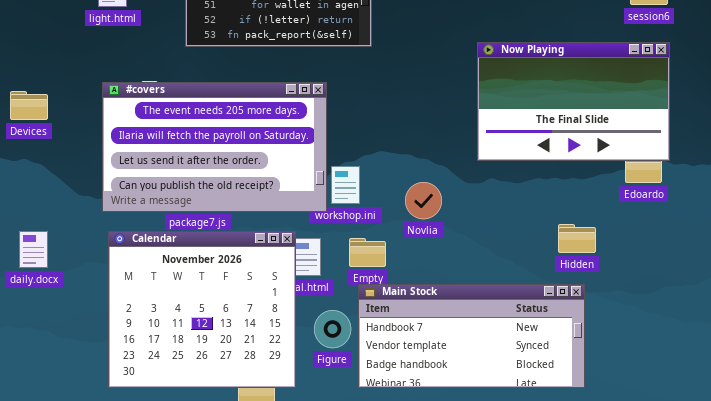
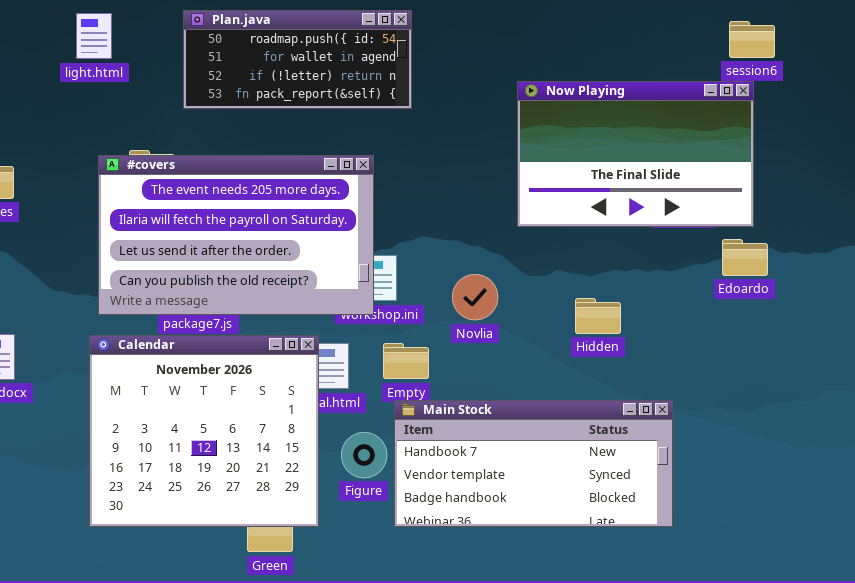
Now Playing: [477,42,670,161] -> [517,81,754,227], moved
#covers: [102,82,327,212] -> [98,155,374,315], moved
Hidden: [558,224,596,253] -> [575,298,621,334], moved

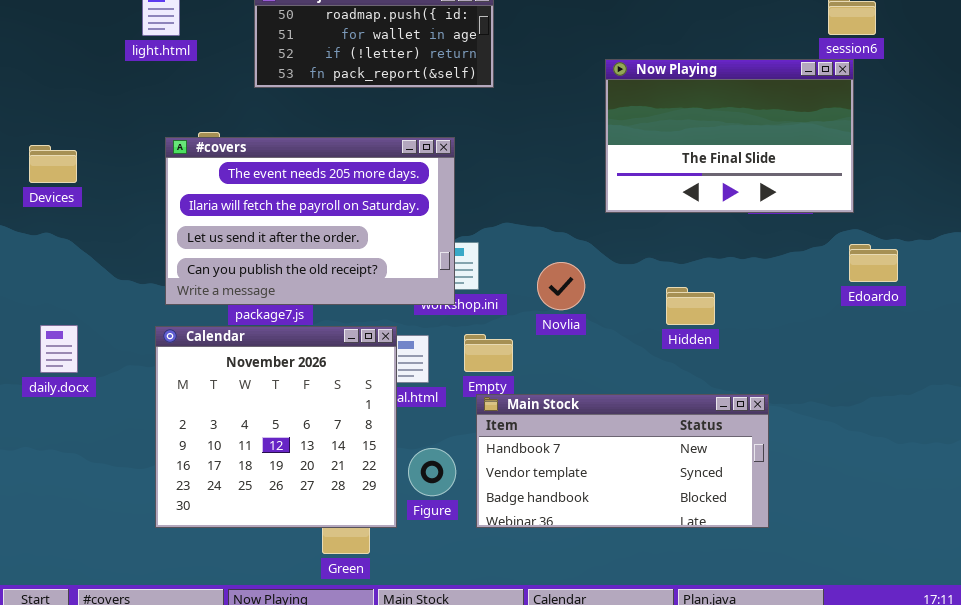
Edoardo: [722,239,768,276] -> [849,244,898,282], moved
Figure: [341,432,387,478] -> [408,448,456,496], moved

